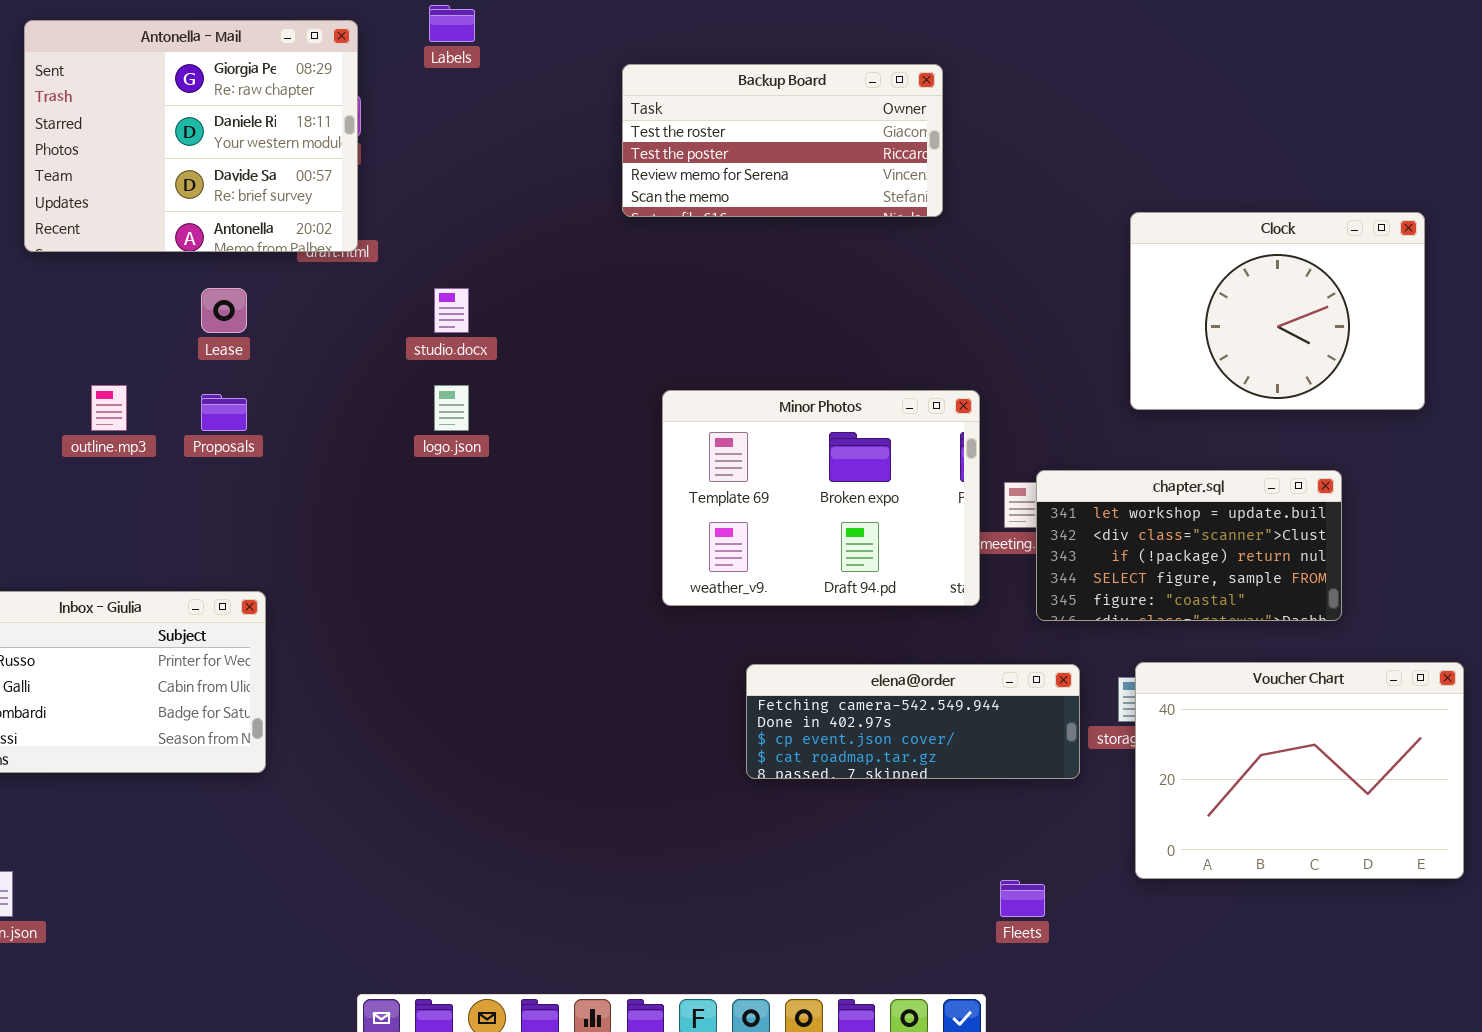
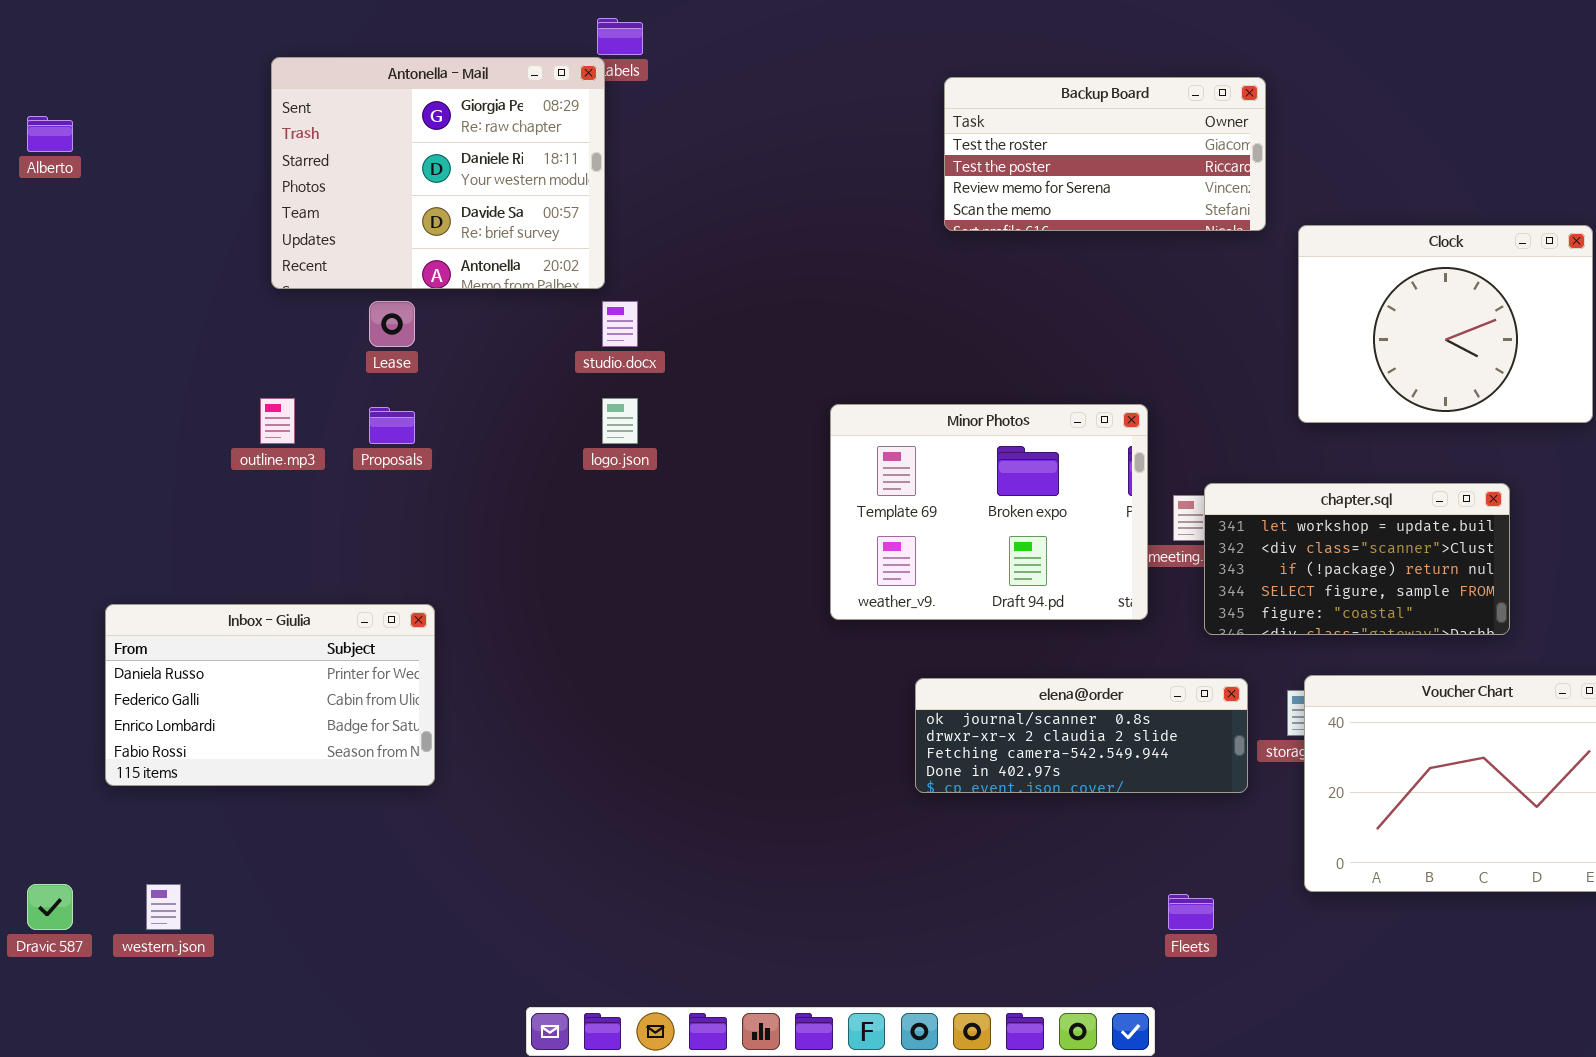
Antonella - Mail: [24,20,358,252] -> [271,57,605,289], moved
Backup Board: [622,64,943,217] -> [944,77,1266,231], moved
elena@order: [746,664,1080,779] -> [915,678,1248,793], scrolled up 2 rows

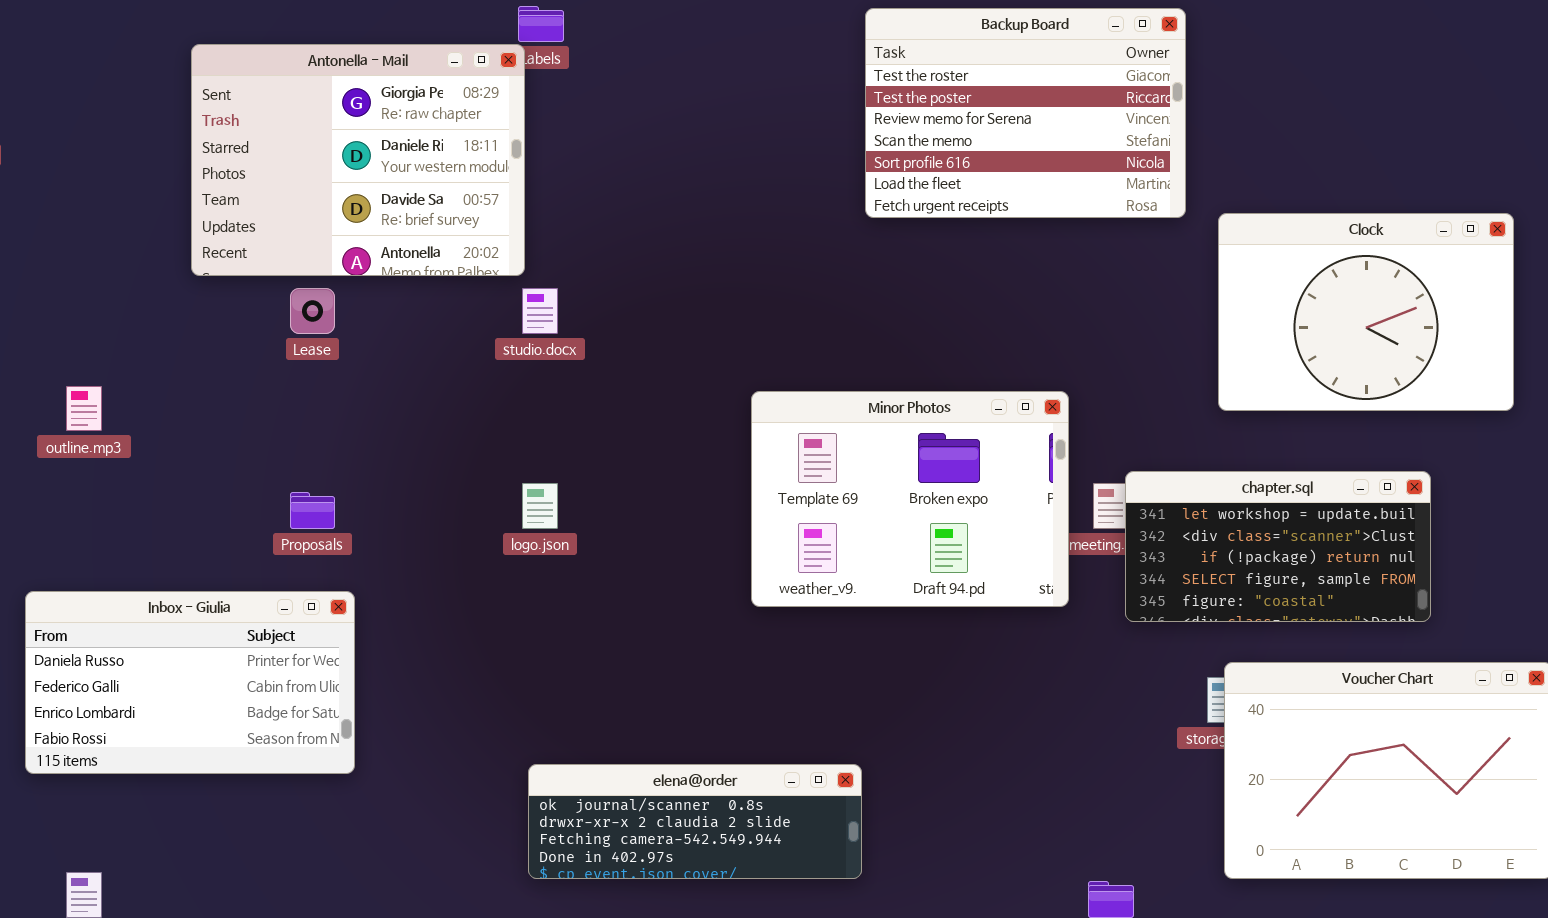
Backup Board: [944,77,1266,231] -> [865,8,1186,218], resized
outline.mp3: [260,398,295,444] -> [66,386,102,431], moved
logo.json: [602,398,638,444] -> [522,483,558,529], moved
Proposals: [369,407,415,444] -> [290,492,335,529], moved
elena@order: [915,678,1248,793] -> [528,764,862,879], moved

